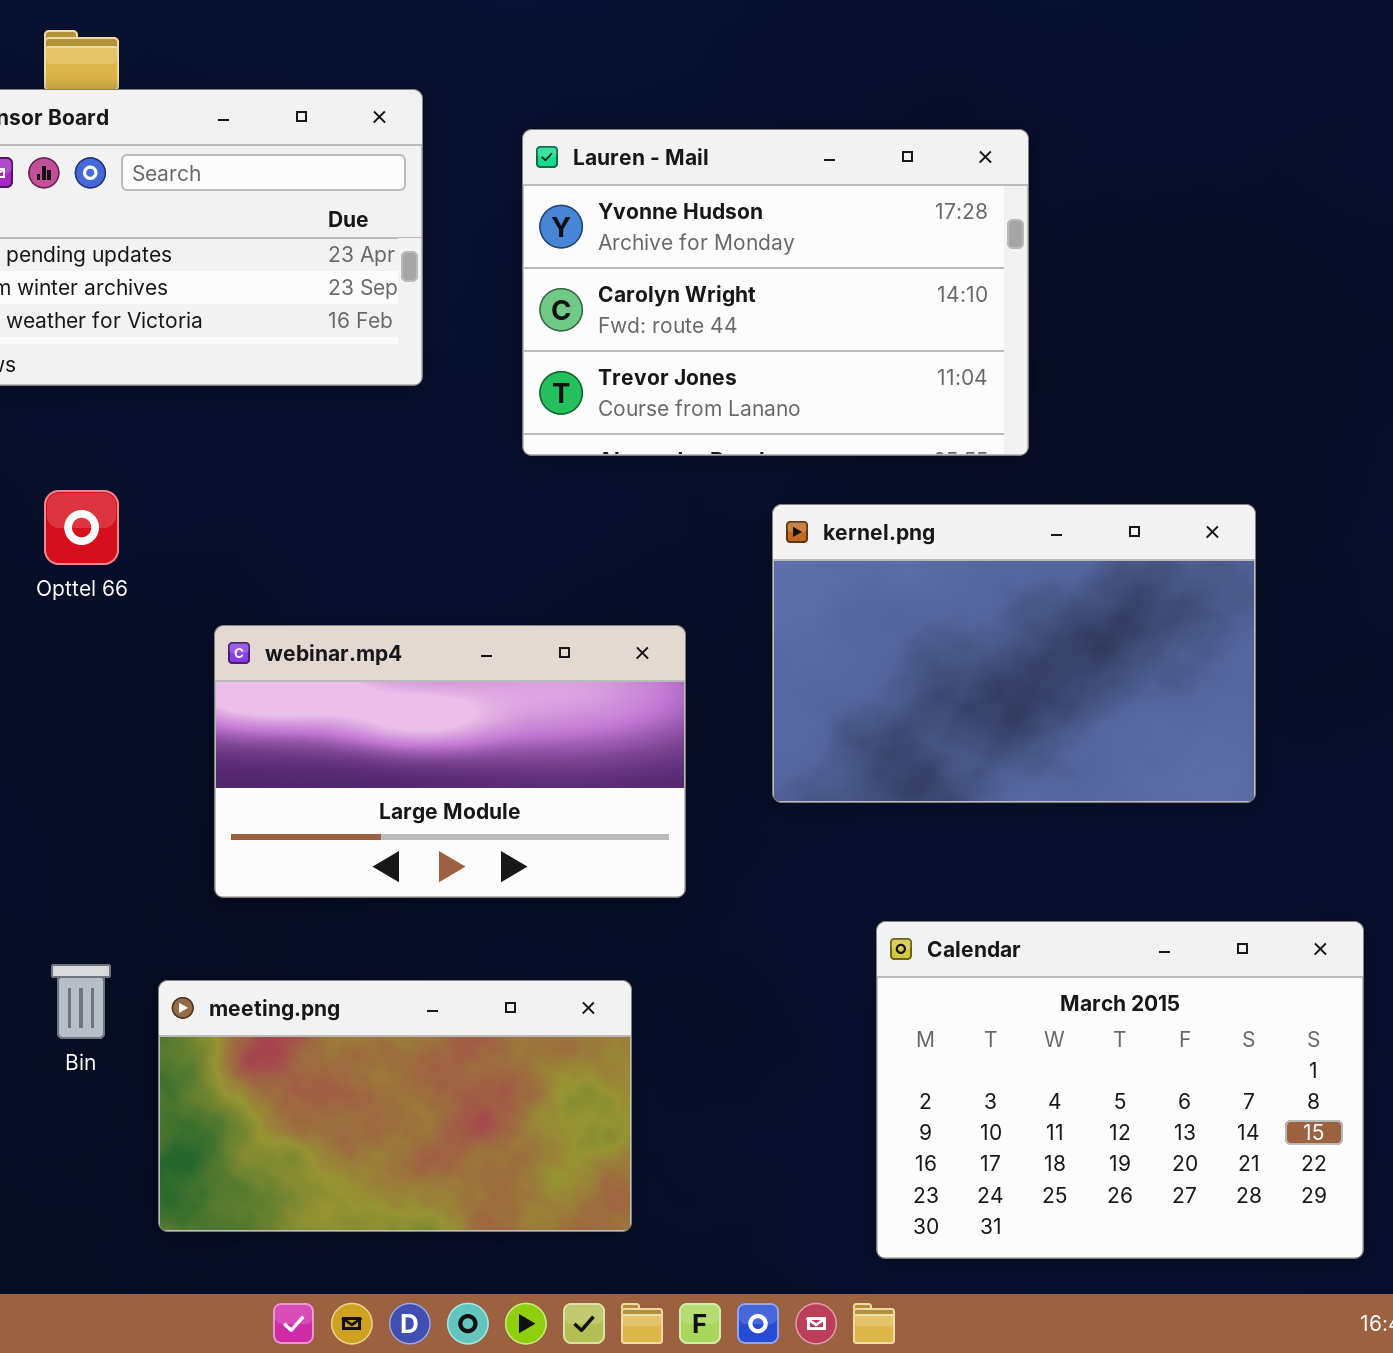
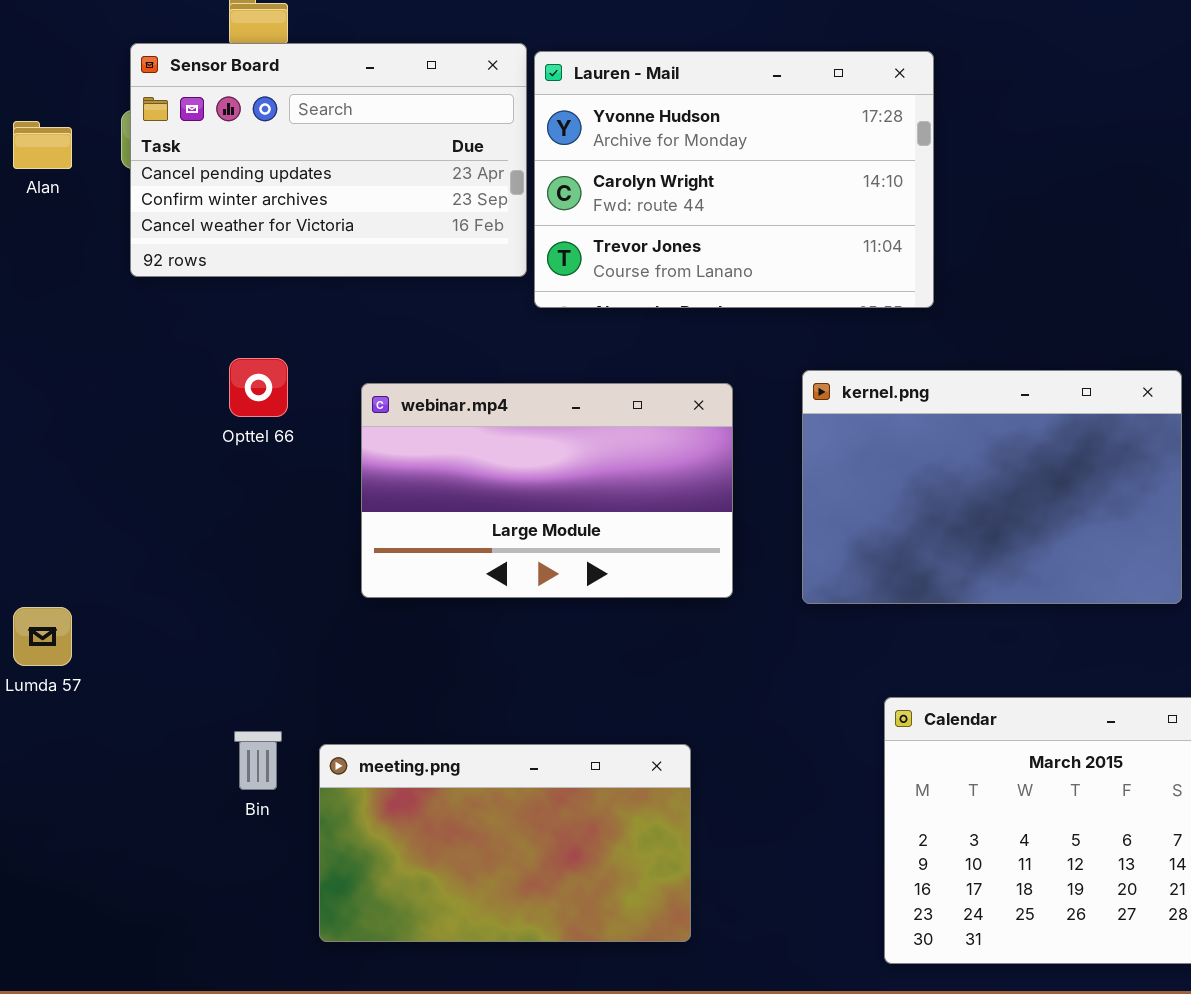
Lauren - Mail: [522,129,1029,456] -> [534,51,934,308], moved
webinar.mp4: [214,625,686,898] -> [361,383,733,598], moved

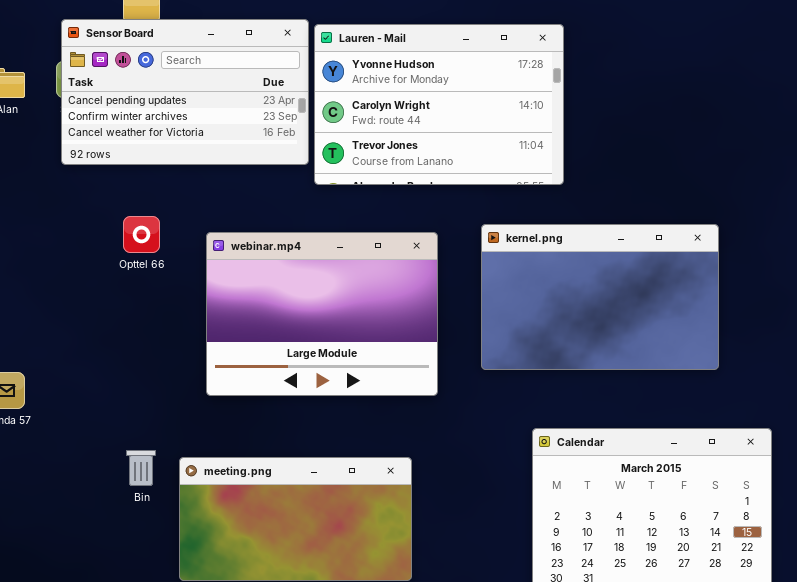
webinar.mp4: [361,383,733,598] -> [206,232,438,396], resized

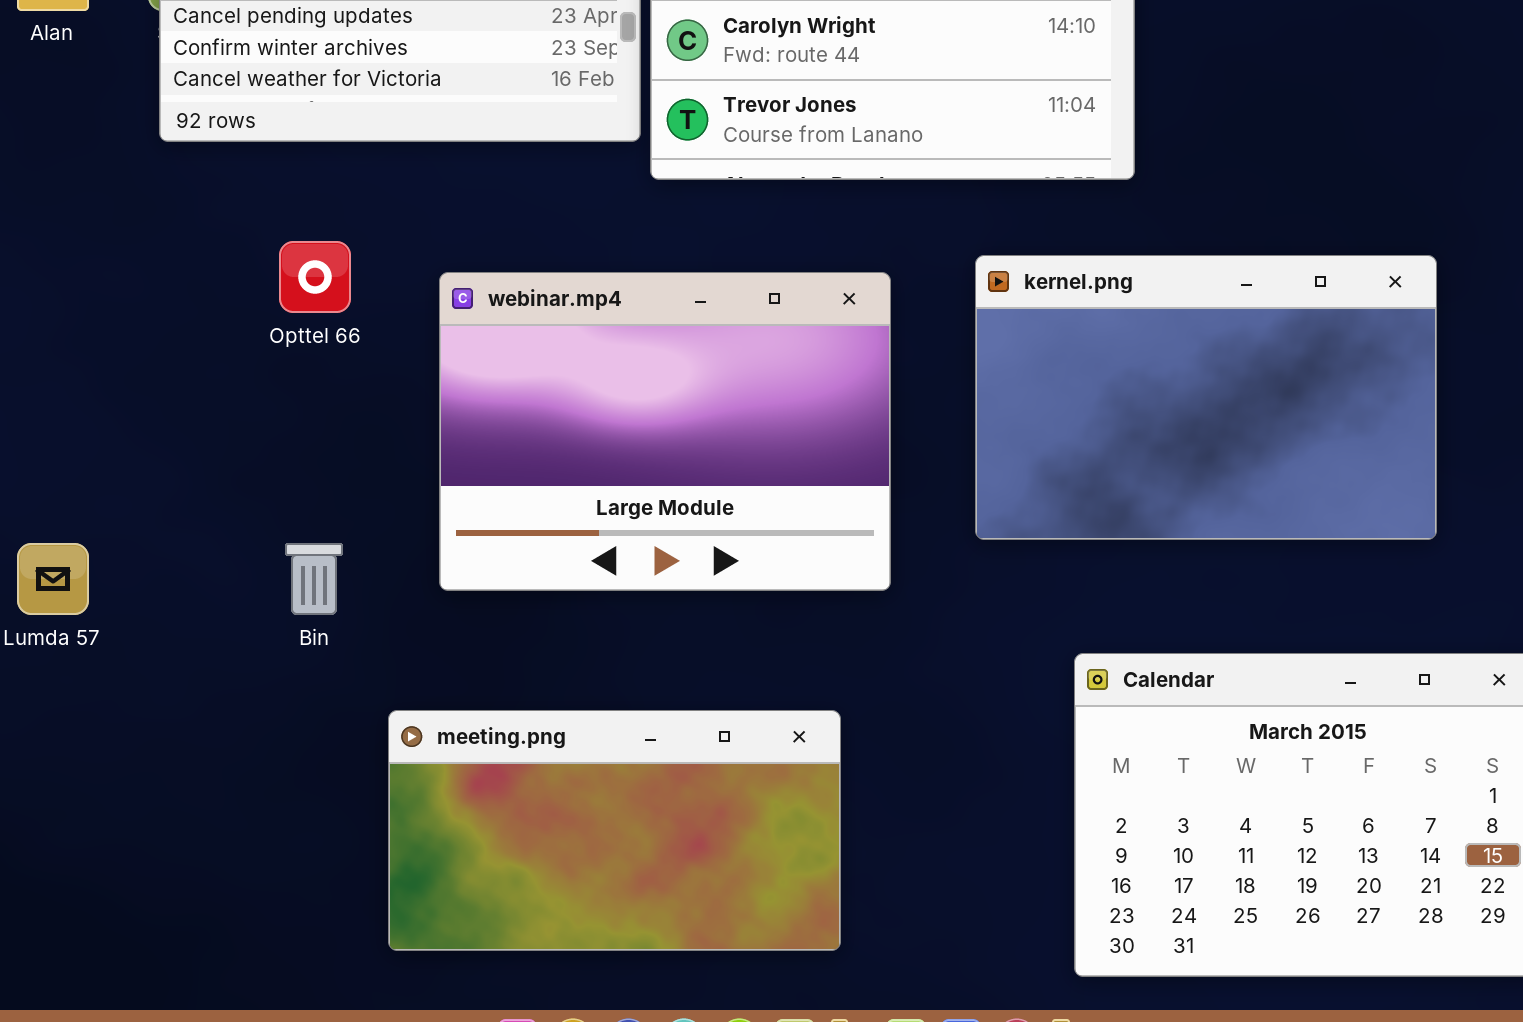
Bin: [126,450,156,486] -> [285,543,343,615], moved

